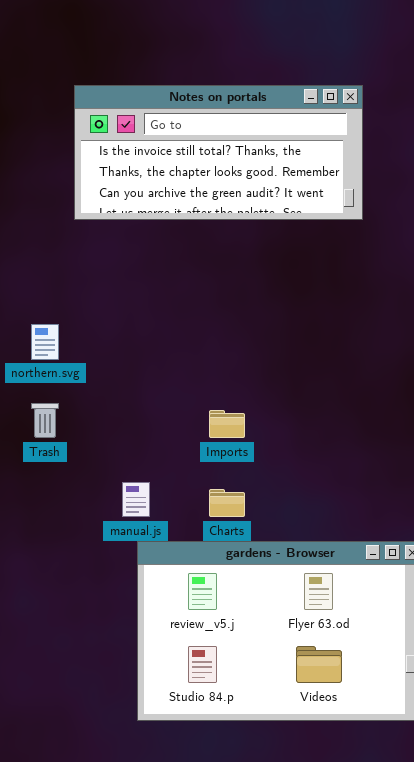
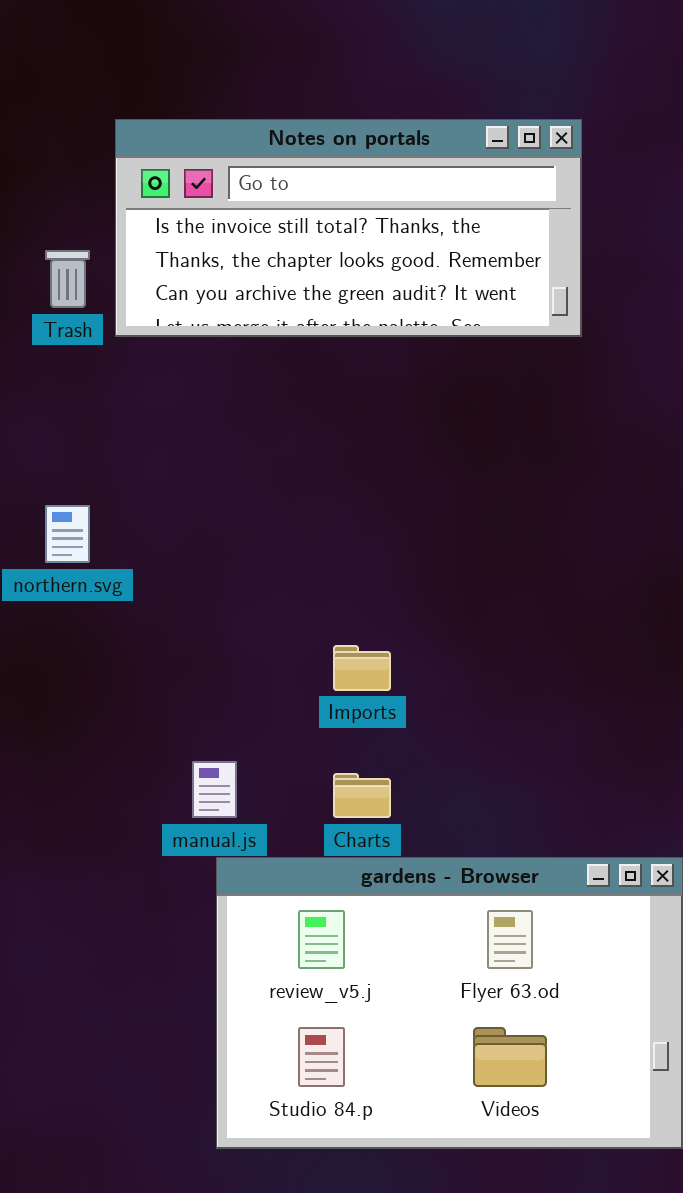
Trash: [31,403,59,438] -> [45,250,90,308], moved

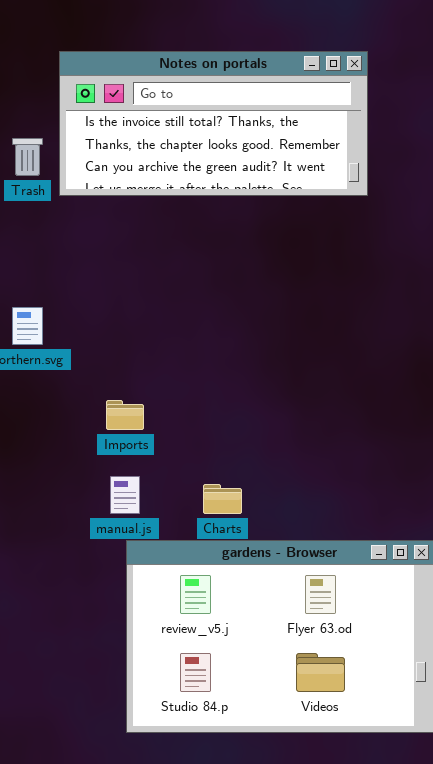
Imports: [333,645,391,691] -> [106,400,144,430], moved

